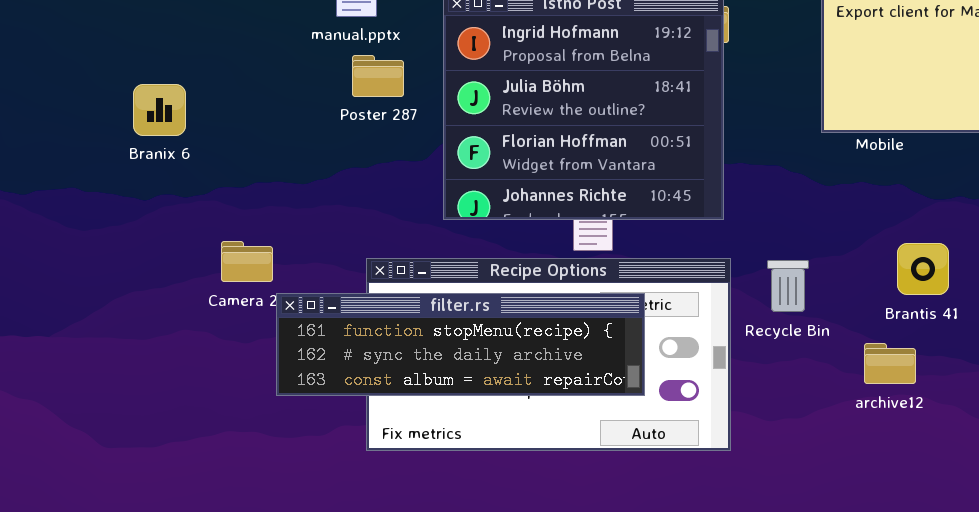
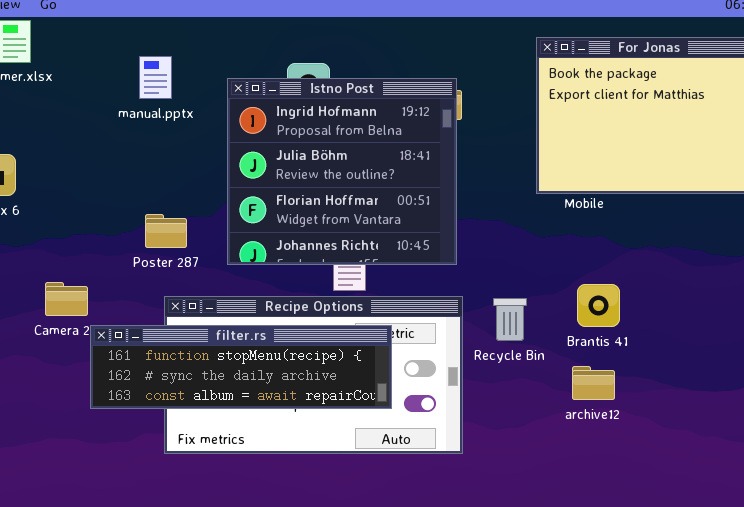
Poster 287: [352,55,404,97] -> [145,214,187,248], moved
Brantis 41: [897,243,949,295] -> [577,284,620,327], moved

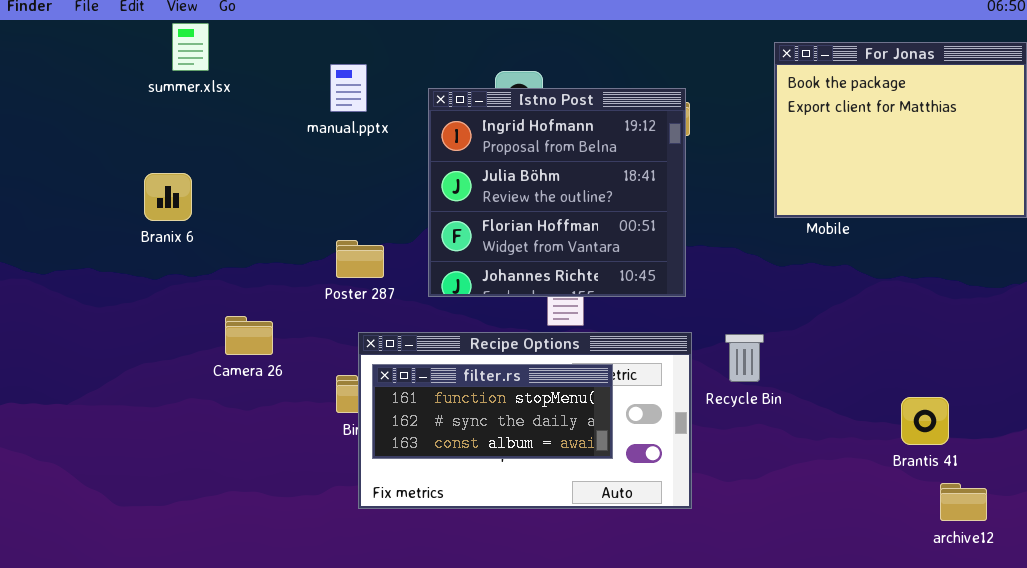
Brantis 41: [577,284,620,327] -> [901,397,949,445], moved
filter.rs: [90,325,392,409] -> [372,364,613,459], resized
archive12: [572,366,615,400] -> [940,483,987,521], moved

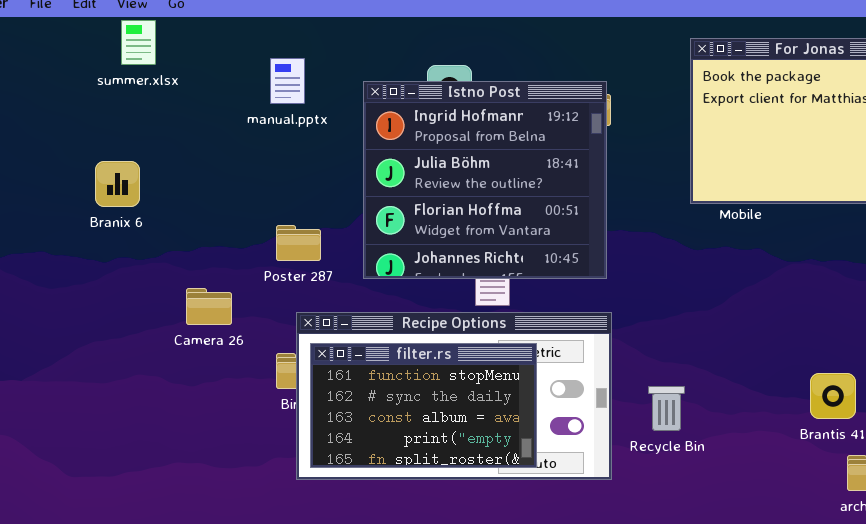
Camera 26: [225,316,273,355] -> [186,288,232,325], moved
Recycle Bin: [725,334,764,382] -> [648,386,685,431], moved
filter.rs: [372,364,613,459] -> [310,343,537,468], resized

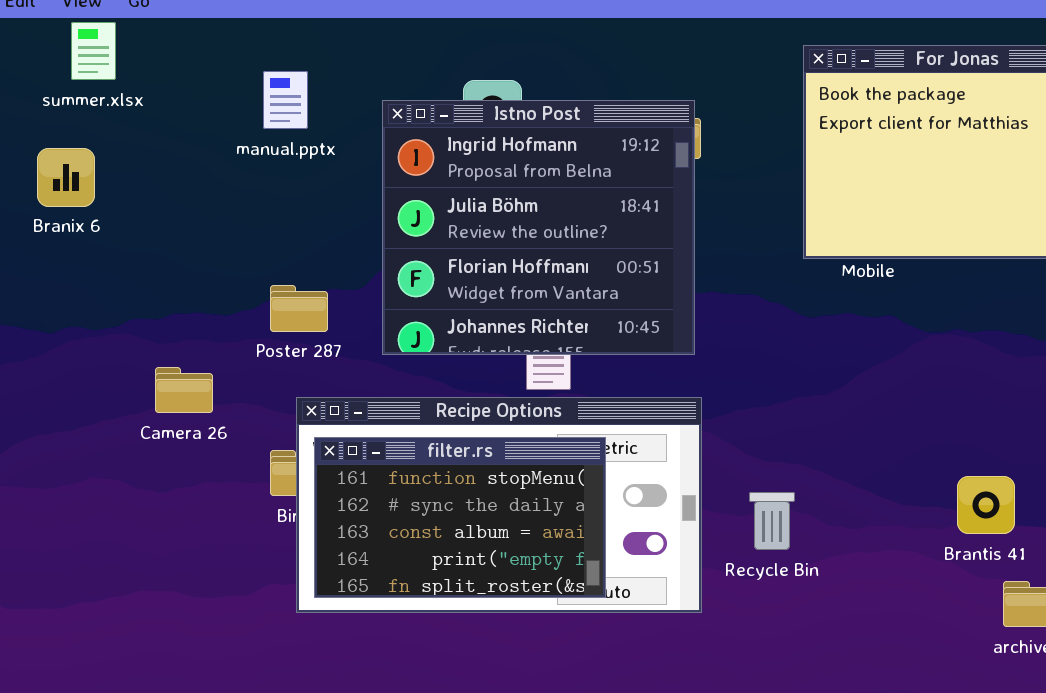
Branix 6: [95,161,140,207] -> [37,148,95,207], moved

